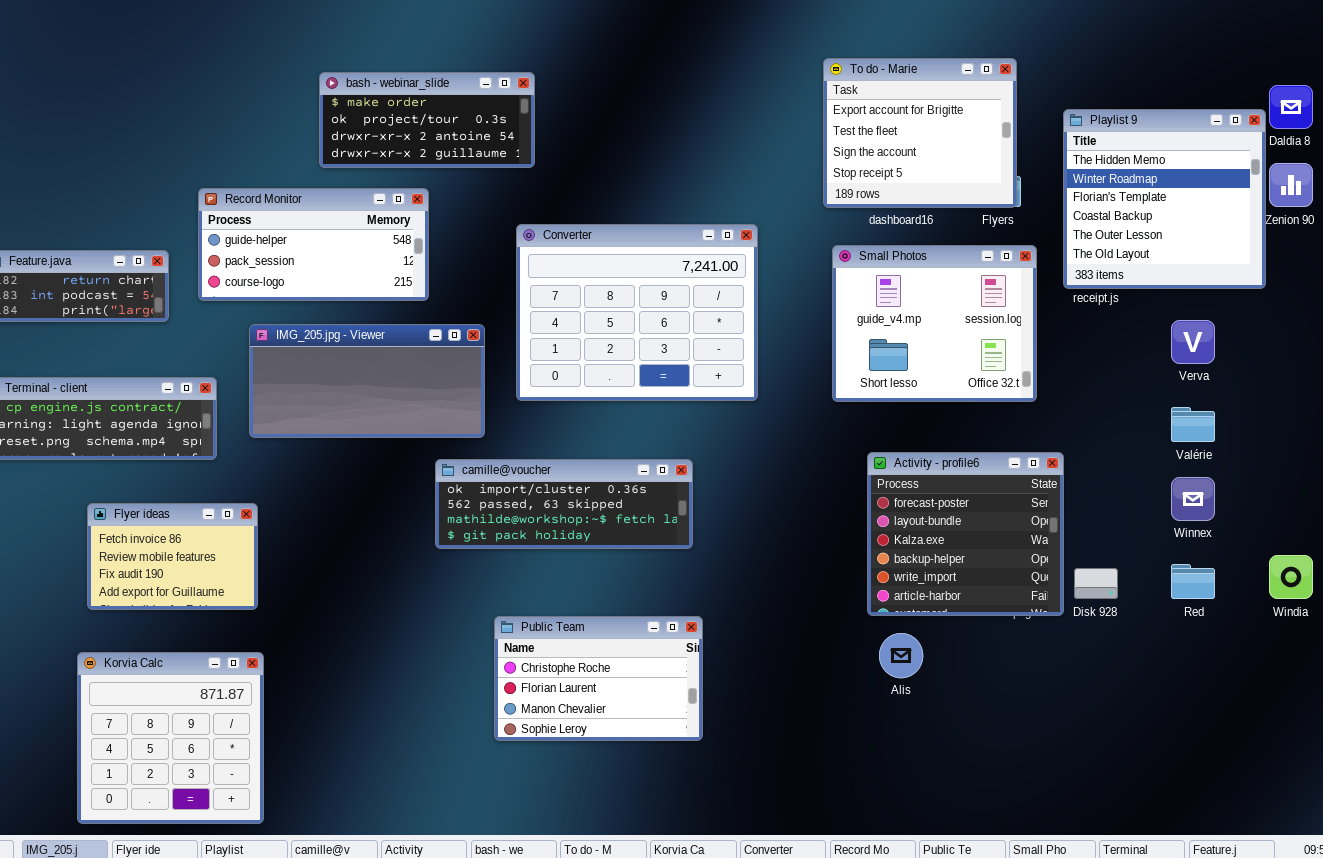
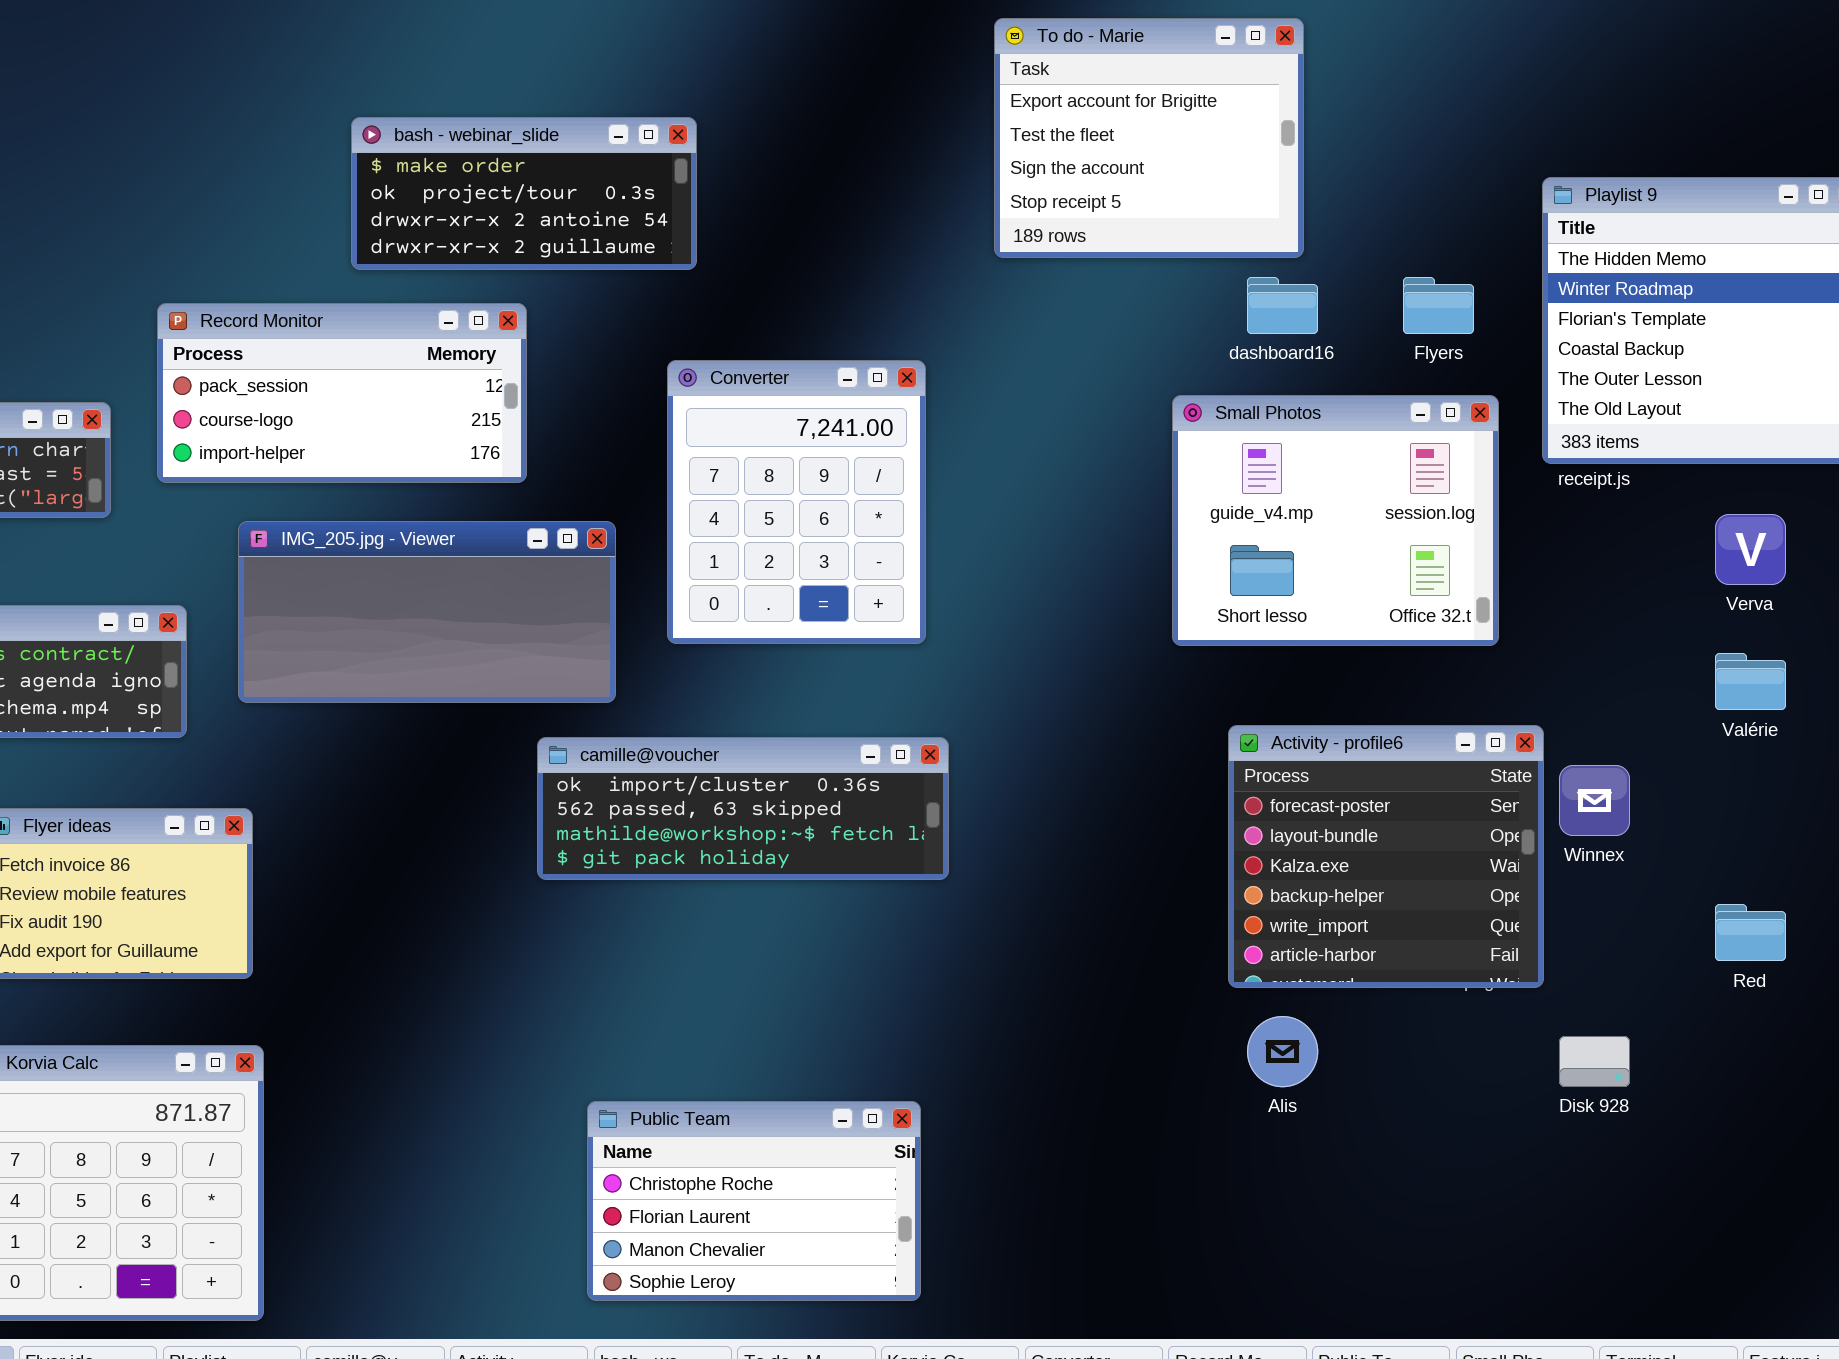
To do - Marie: [823,58,1017,208] -> [994,18,1304,258], moved
Record Monitor: [198,188,429,301] -> [157,303,527,483], scrolled down 1 row
Converter: [516,224,758,401] -> [667,360,926,644], resized
Winnex: [1171,477,1215,521] -> [1559,765,1630,836], moved
Disk 928: [1074,568,1118,599] -> [1559,1036,1630,1087], moved
Public Team: [494,616,703,741] -> [587,1101,921,1301], moved

